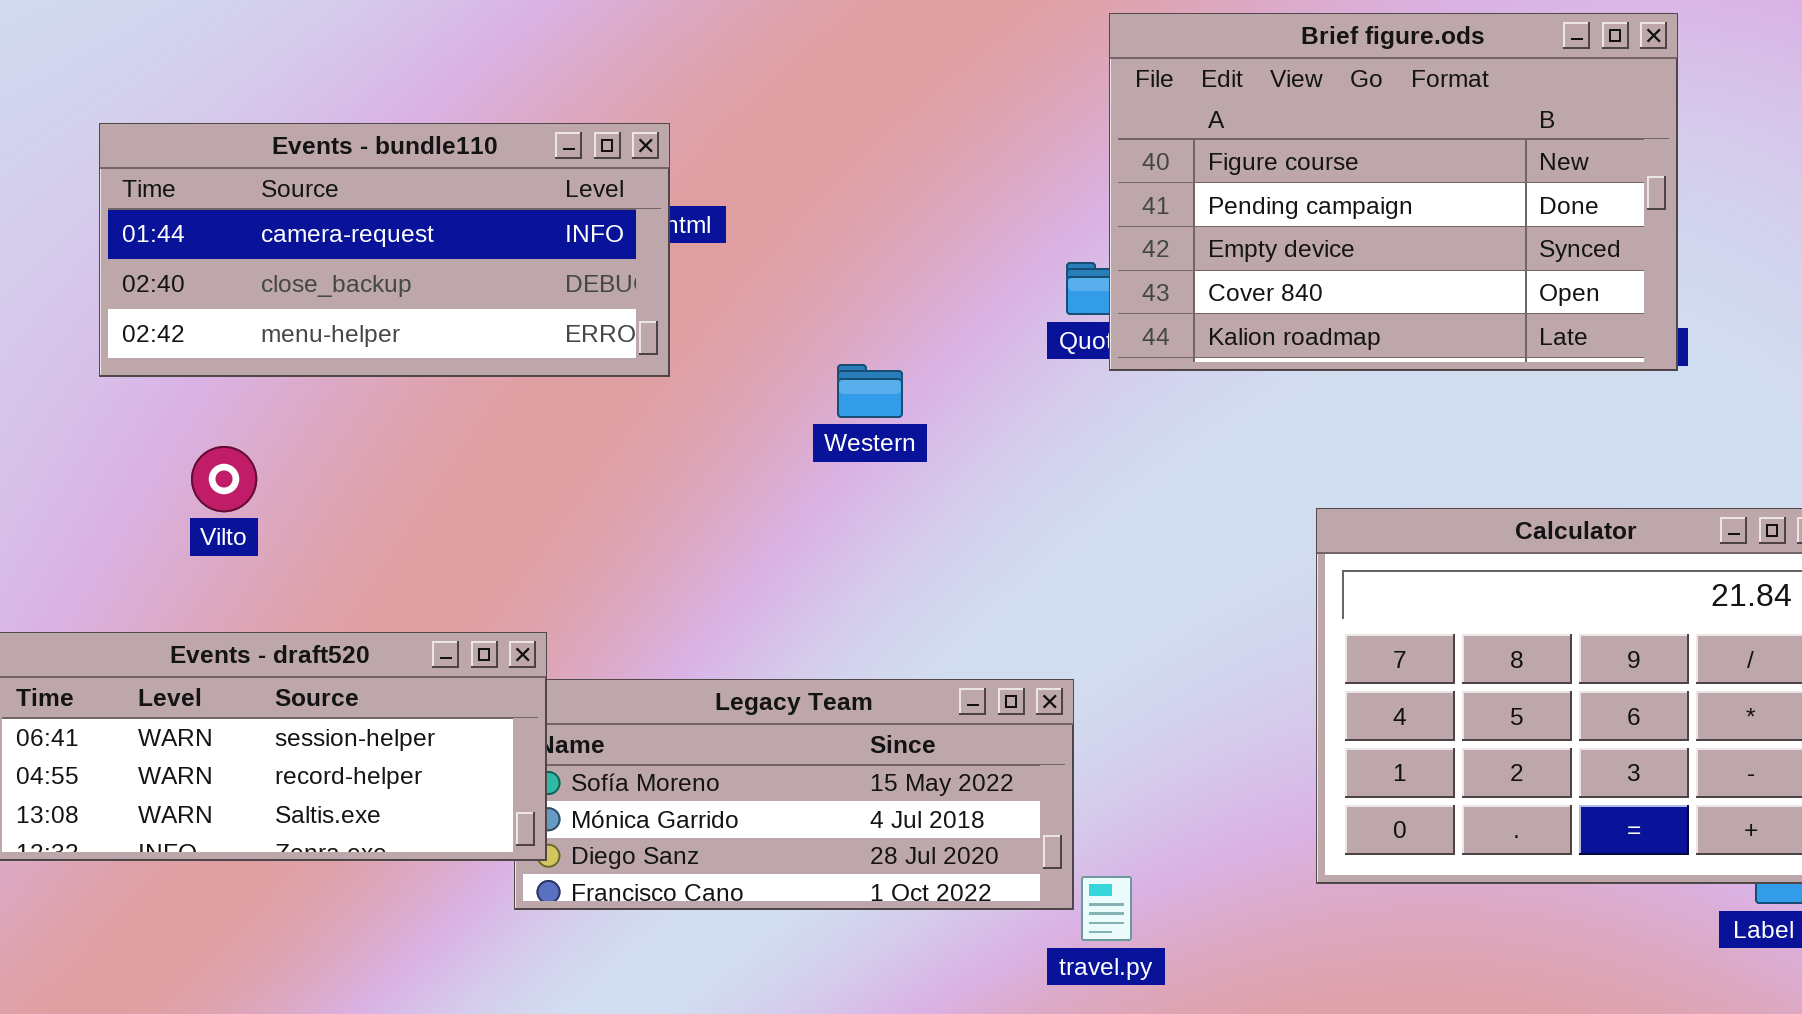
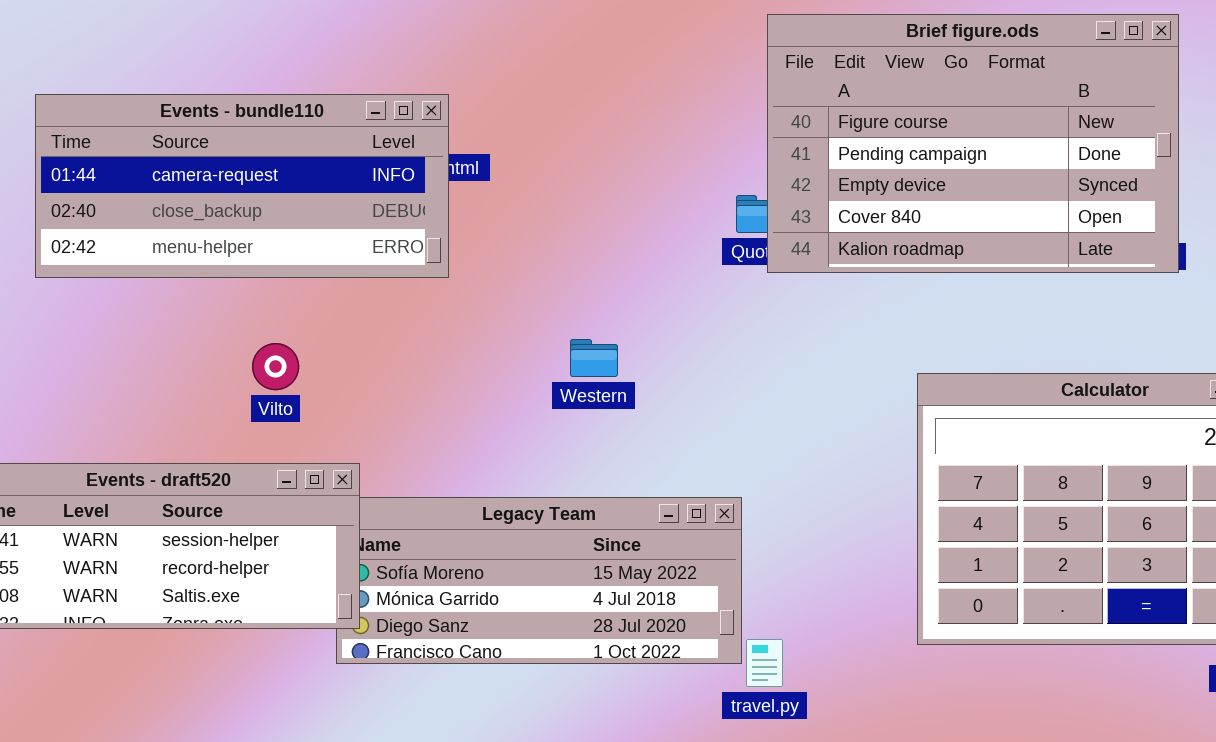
Western: [837,364,903,418] -> [570,339,618,377], moved
Vilto: [191,446,257,512] -> [252,343,299,390], moved

